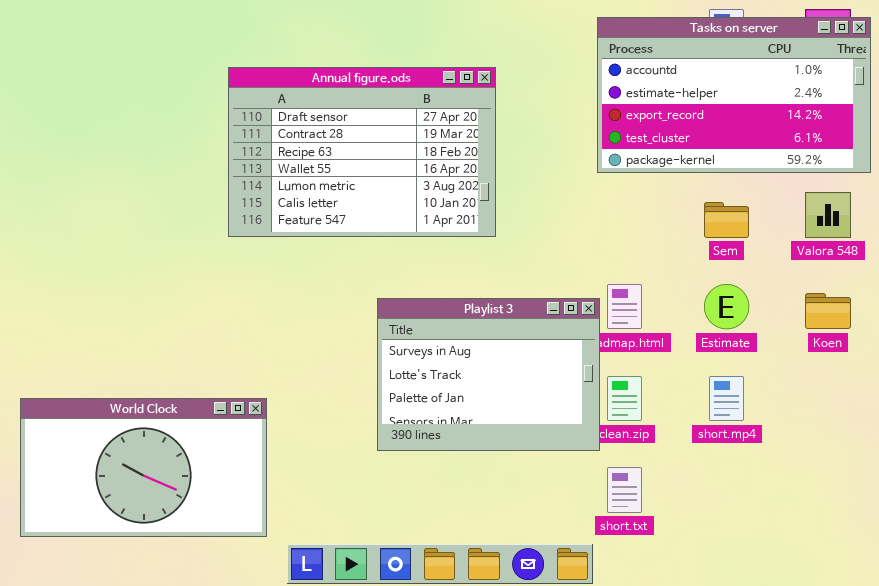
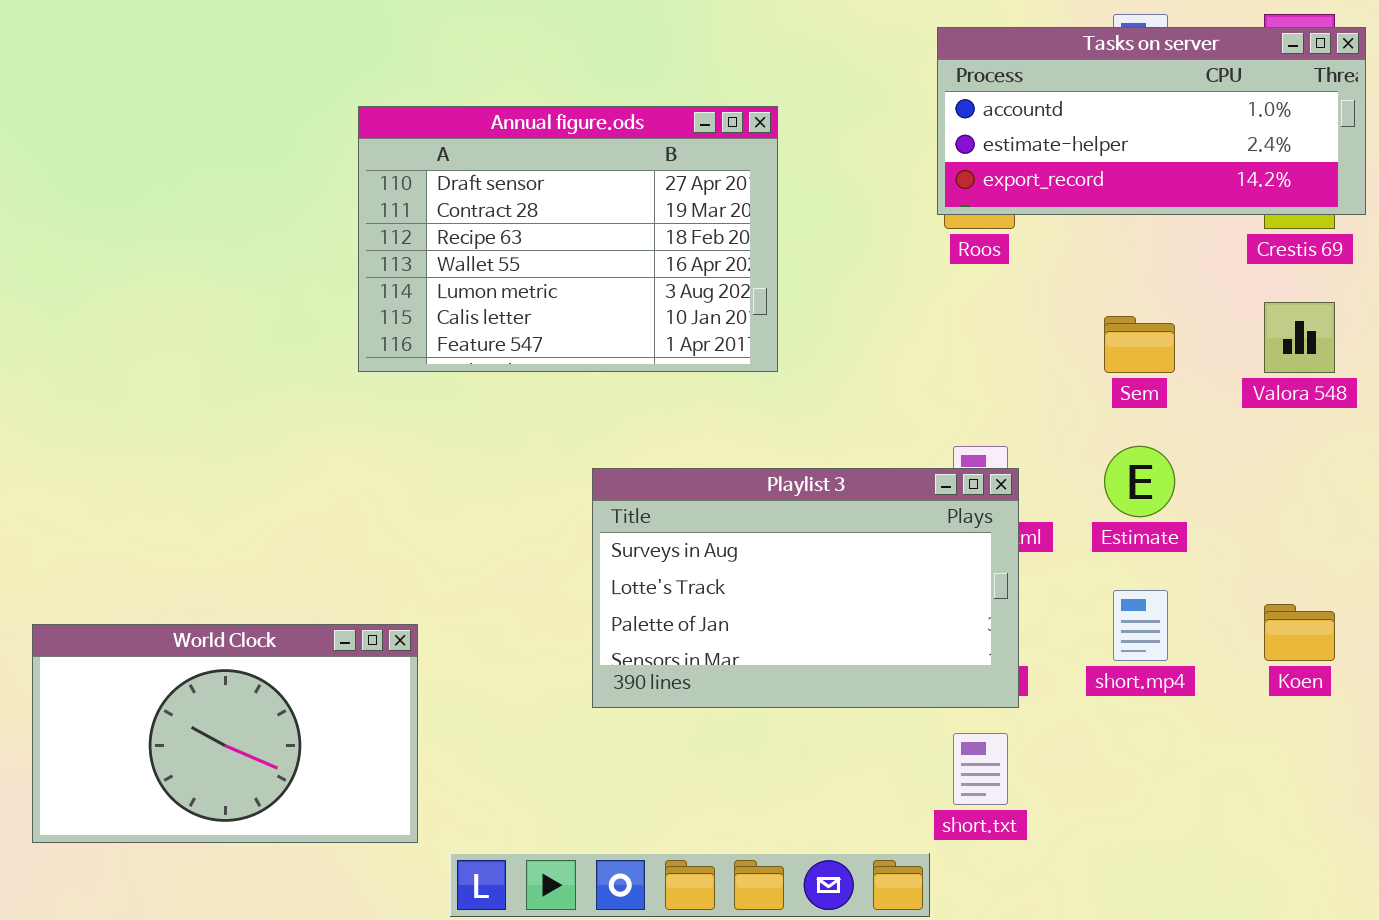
Tasks on server: [597,17,871,173] -> [937,27,1366,215], resized
Koen: [805,293,851,329] -> [1264,604,1335,661], moved
Playlist 3: [377,298,600,451] -> [592,468,1019,708], resized

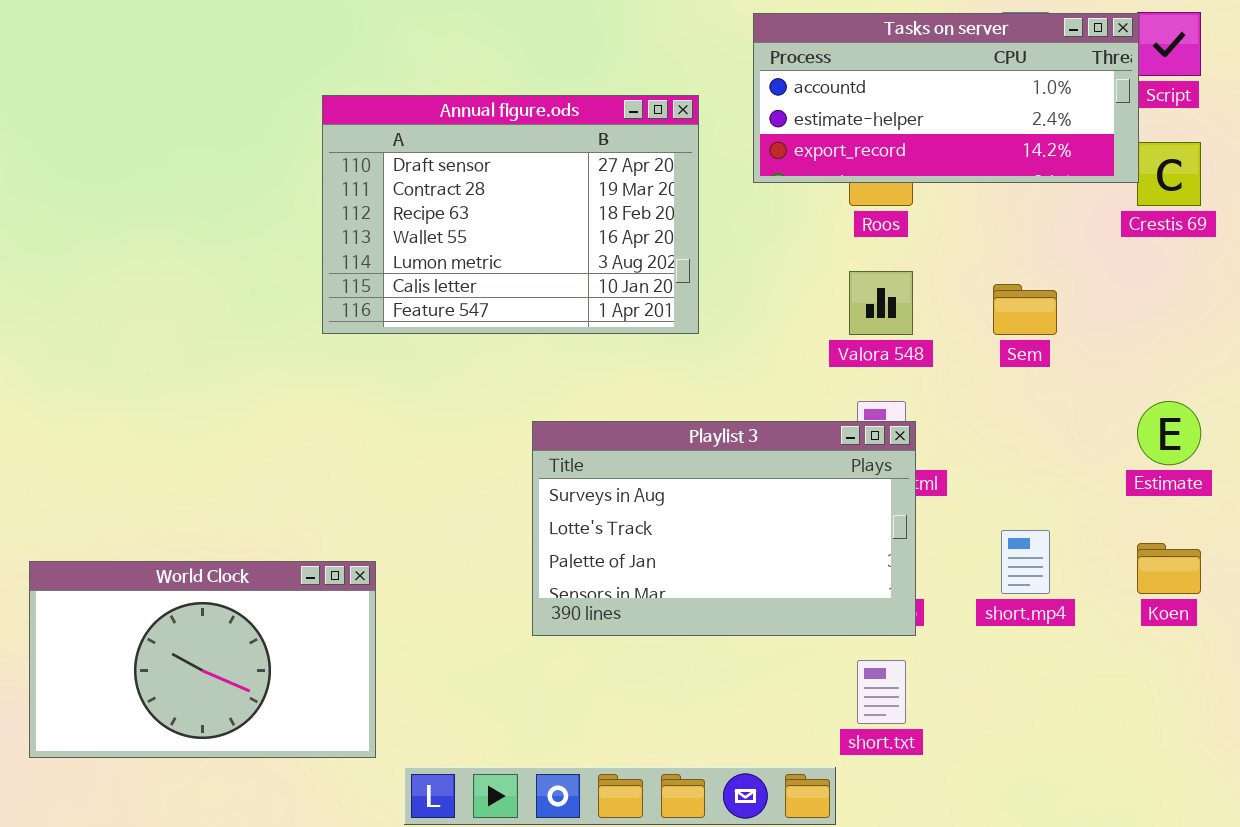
Tasks on server: [937,27,1366,215] -> [753,13,1139,183], moved
Valora 548: [1264,302,1335,373] -> [849,271,913,335], moved
Estimate: [1104,446,1175,517] -> [1137,401,1201,465], moved

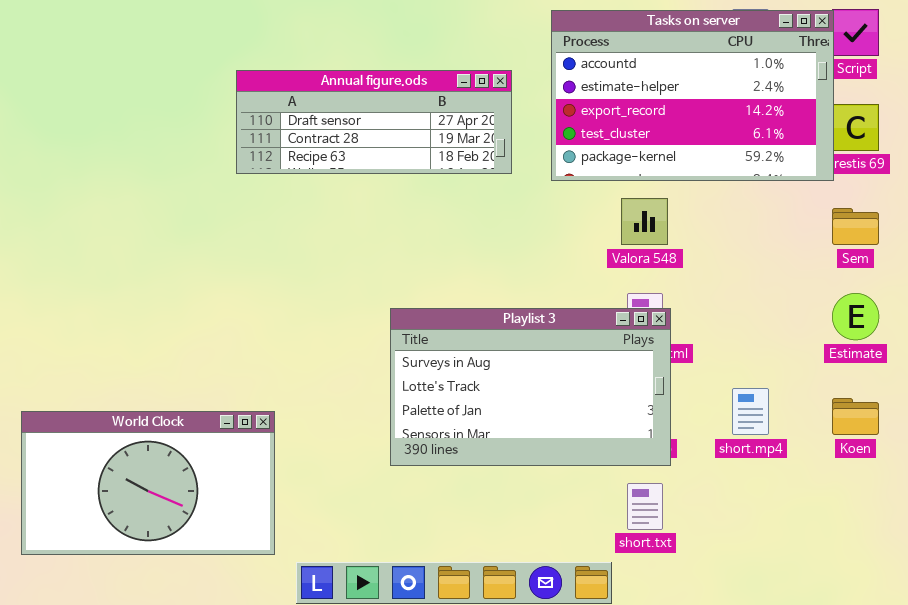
Tasks on server: [753,13,1139,183] -> [551,10,834,181], resized
Annual figure.ods: [322,95,699,334] -> [236,70,512,174], resized
Sem: [993,284,1057,335] -> [832,208,879,245], moved

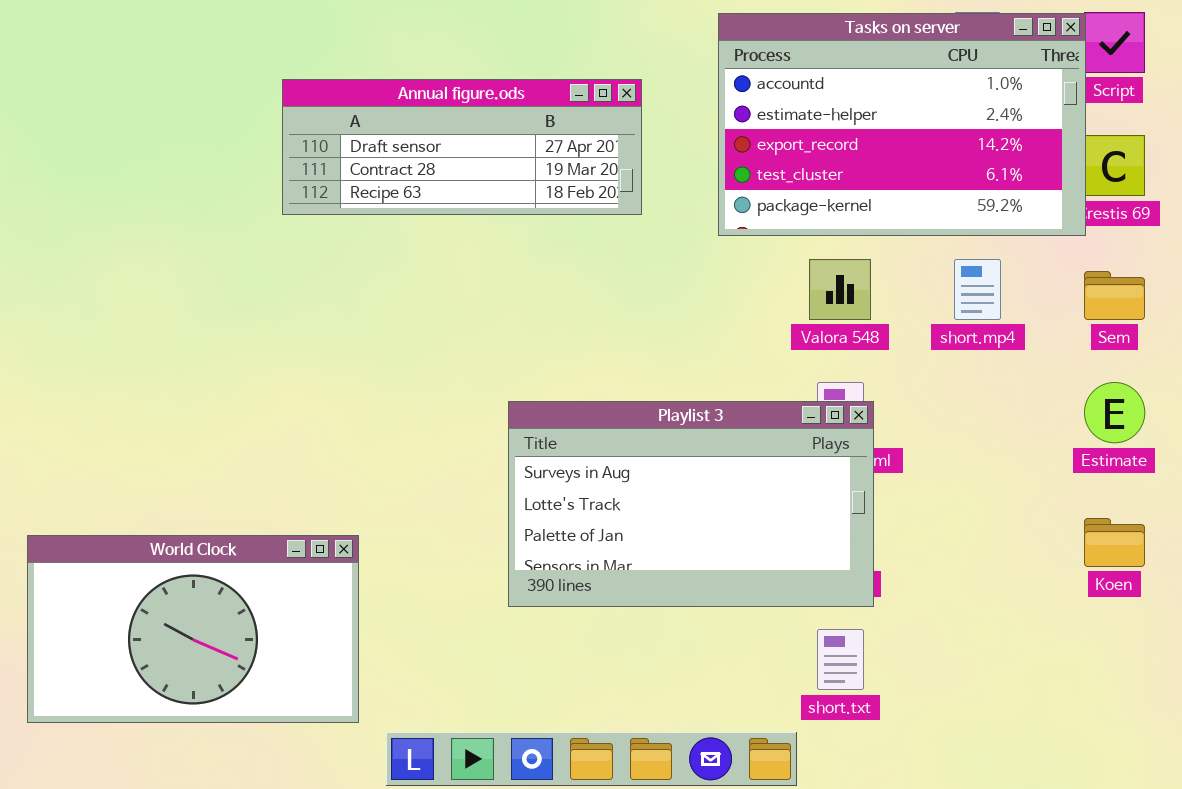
Annual figure.ods: [236,70,512,174] -> [282,79,642,215], moved
short.mp4: [732,388,769,435] -> [954,259,1001,320], moved

